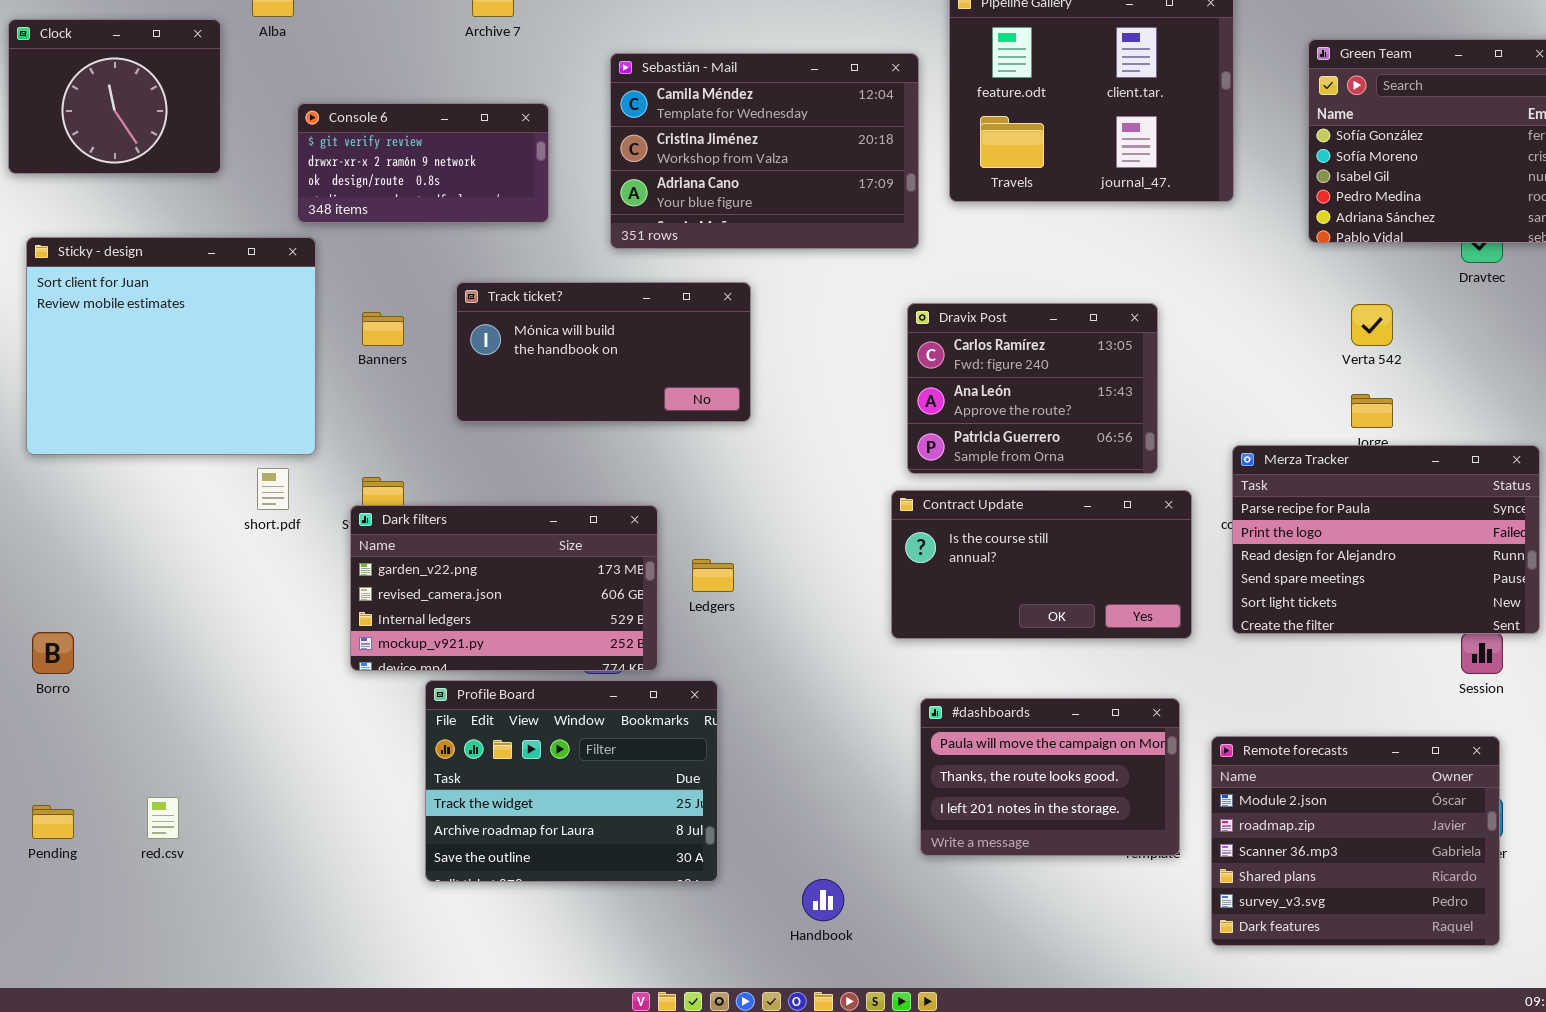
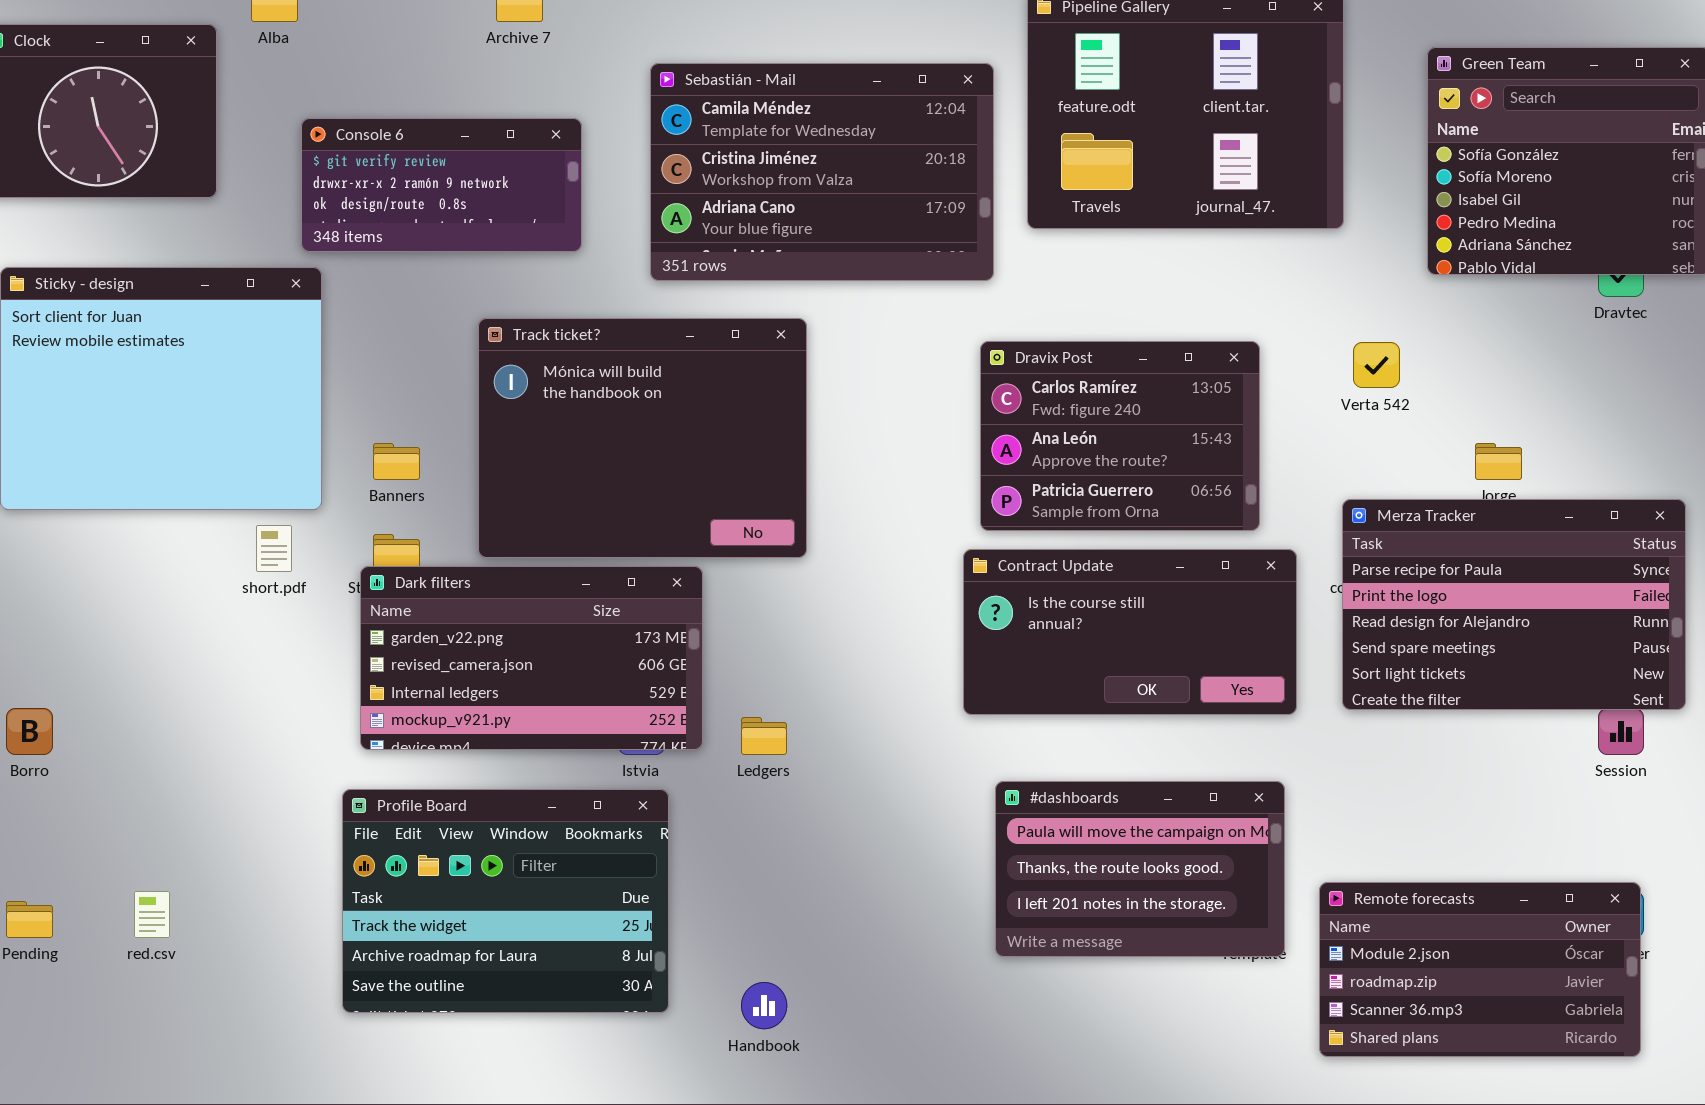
Track ticket?: [456,282,751,422] -> [478,318,807,558], resized
Verta 542: [1351,304,1393,346] -> [1353,342,1400,388], moved
Banners: [362,312,404,346] -> [373,443,420,480], moved
Ledgers: [692,559,734,592] -> [741,717,787,755], moved
Profile Board: [425,680,718,882] -> [342,789,669,1013], moved
Remote forecasts: [1211,736,1500,946] -> [1319,882,1641,1057], resized
Handbook: [802,879,844,921] -> [741,982,787,1029], moved

